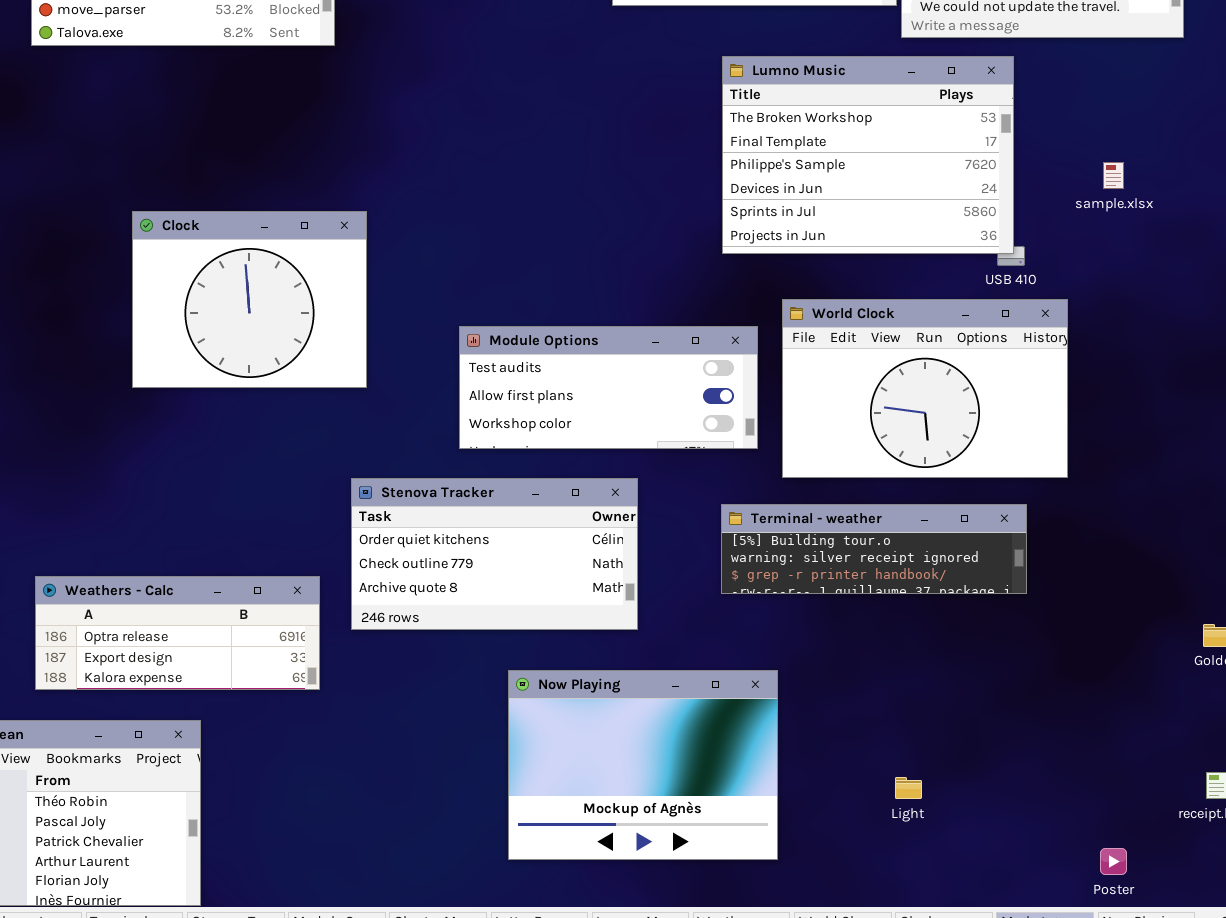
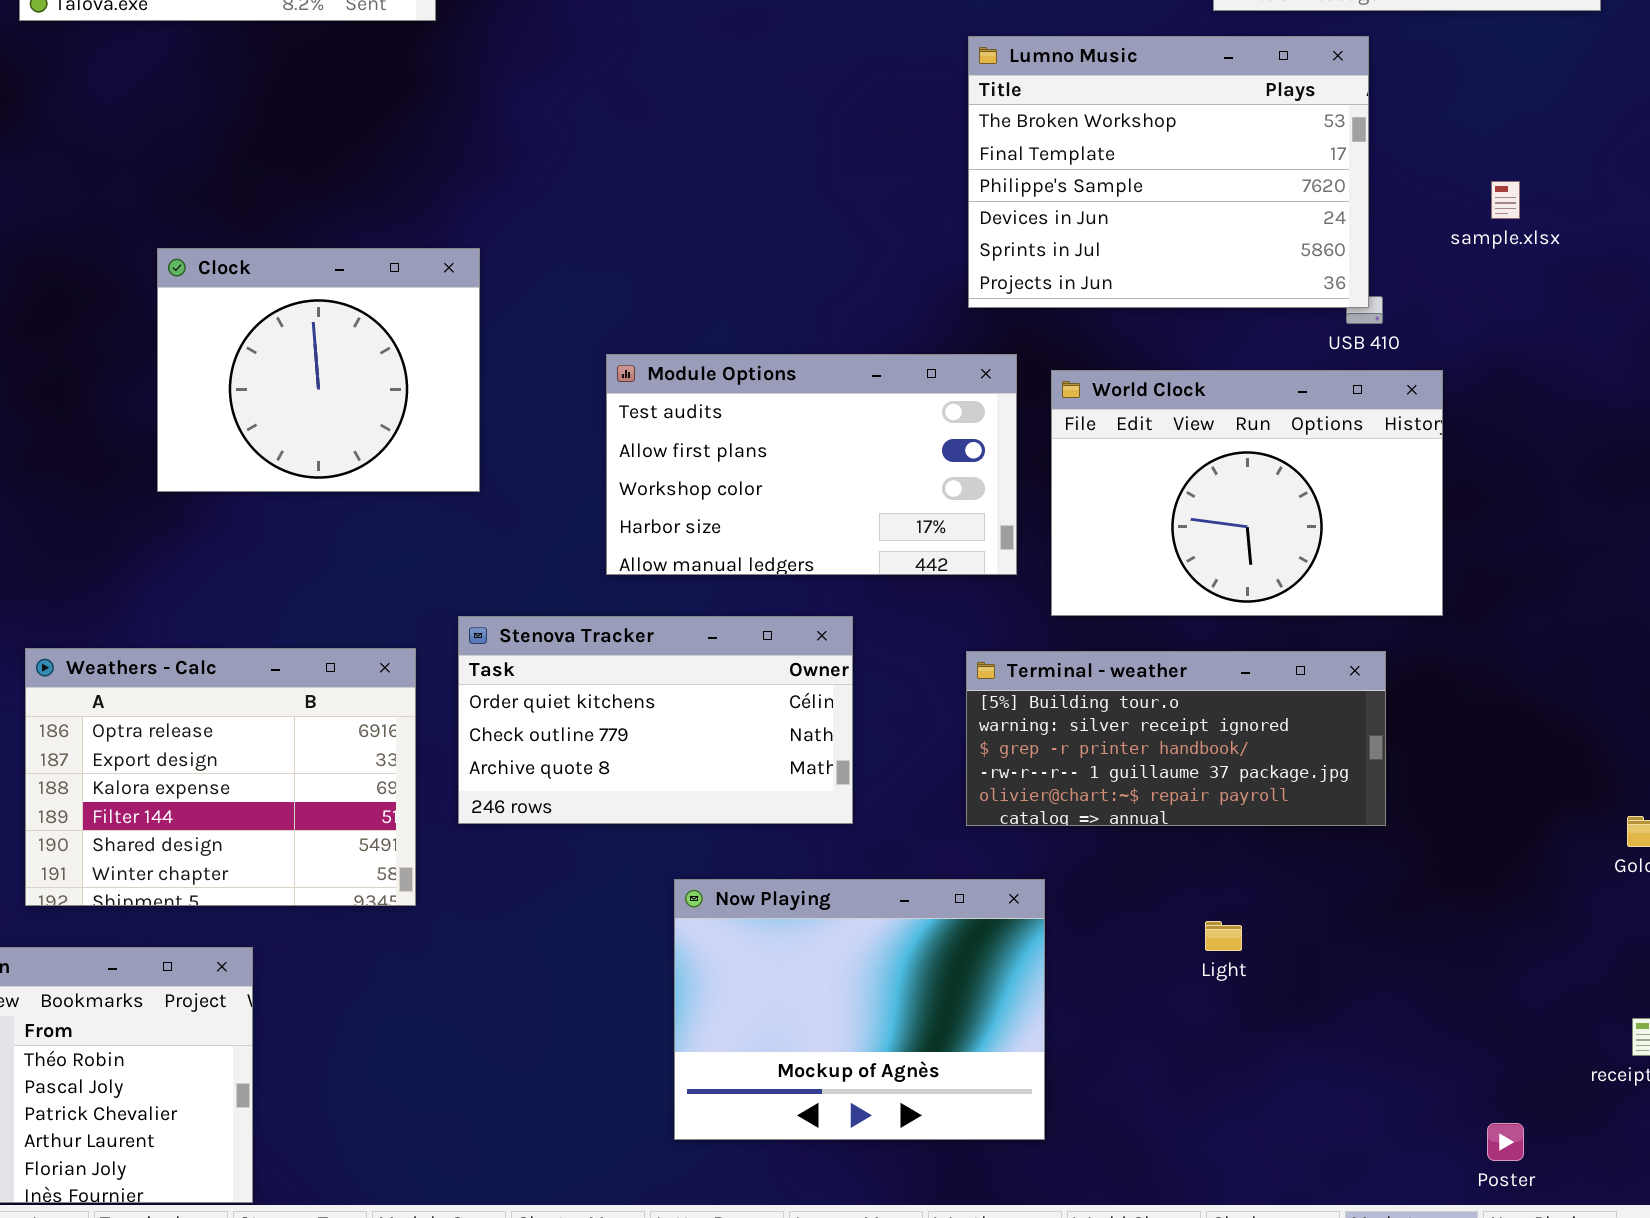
Module Options: [459,326,758,449] -> [606,354,1017,575], resized
Terminal - weather: [721,504,1027,594] -> [966,651,1386,826], resized
Weathers - Calc: [35,576,320,690] -> [25,648,416,906], resized
Light: [895,777,922,799] -> [1205,921,1242,951], moved

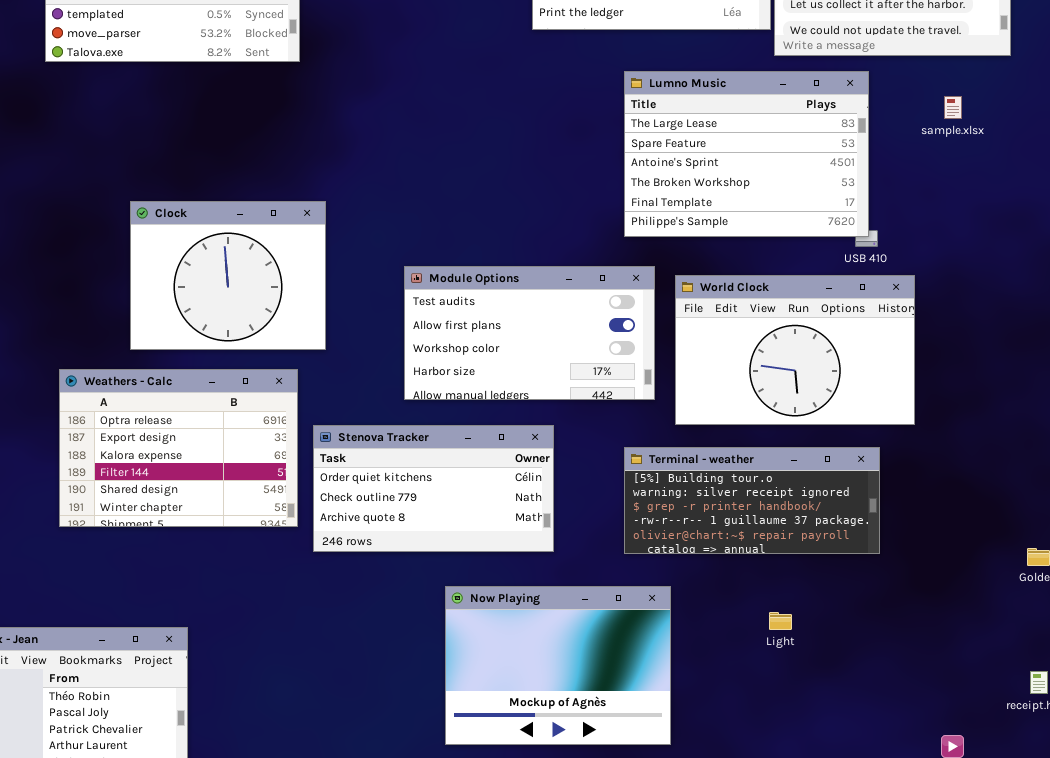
Lumno Music: [968,36,1369,308] -> [624,71,869,237], scrolled up 3 rows
sample.xlsx: [1491,181,1520,219] -> [944,96,962,119], moved
Weathers - Calc: [25,648,416,906] -> [59,369,298,527], moved

